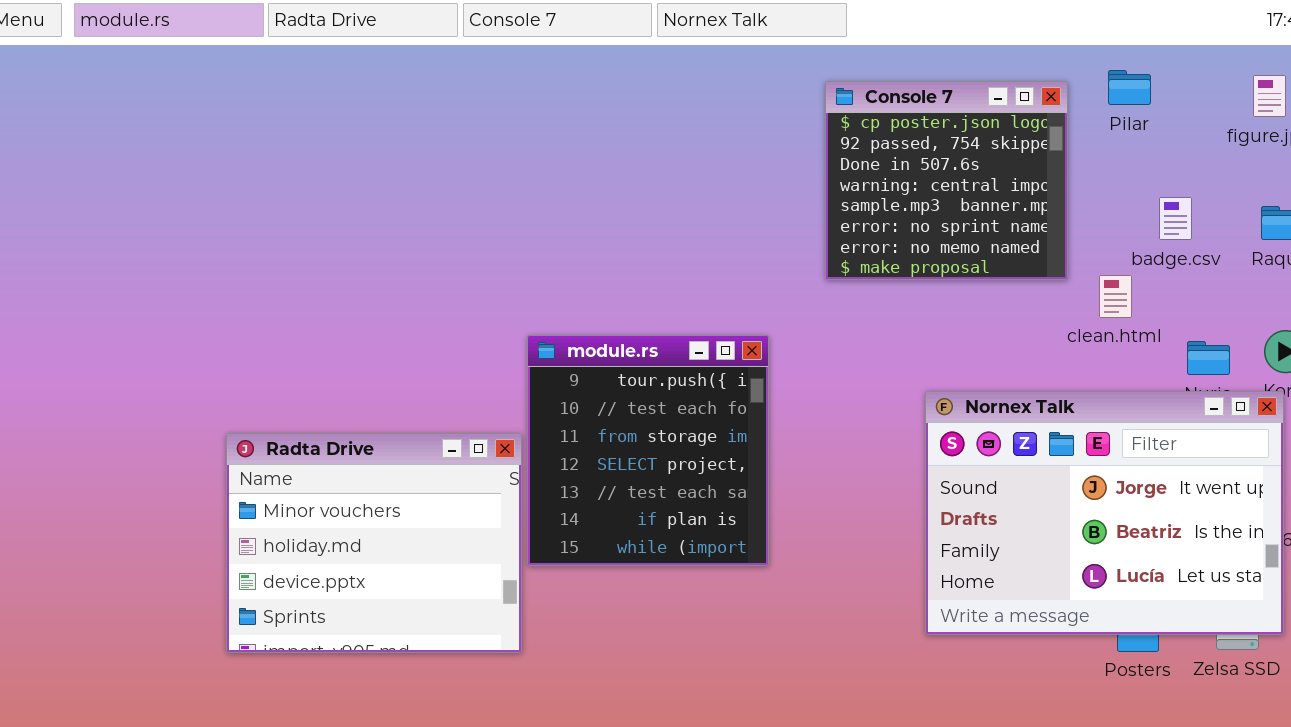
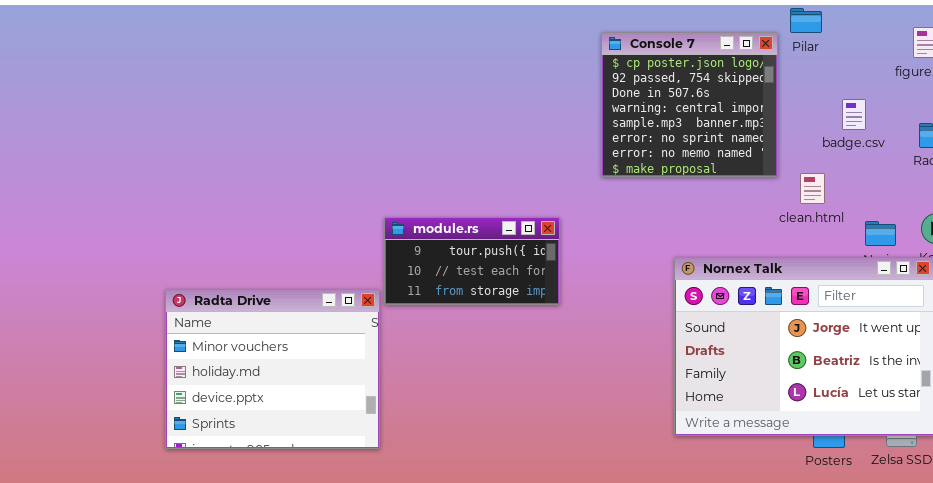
Pilar: [1108,70,1151,105] -> [790,8,822,33], moved
badge.csv: [1159,197,1192,240] -> [842,99,866,130], moved
module.rs: [527,335,769,566] -> [384,217,560,305], resized

